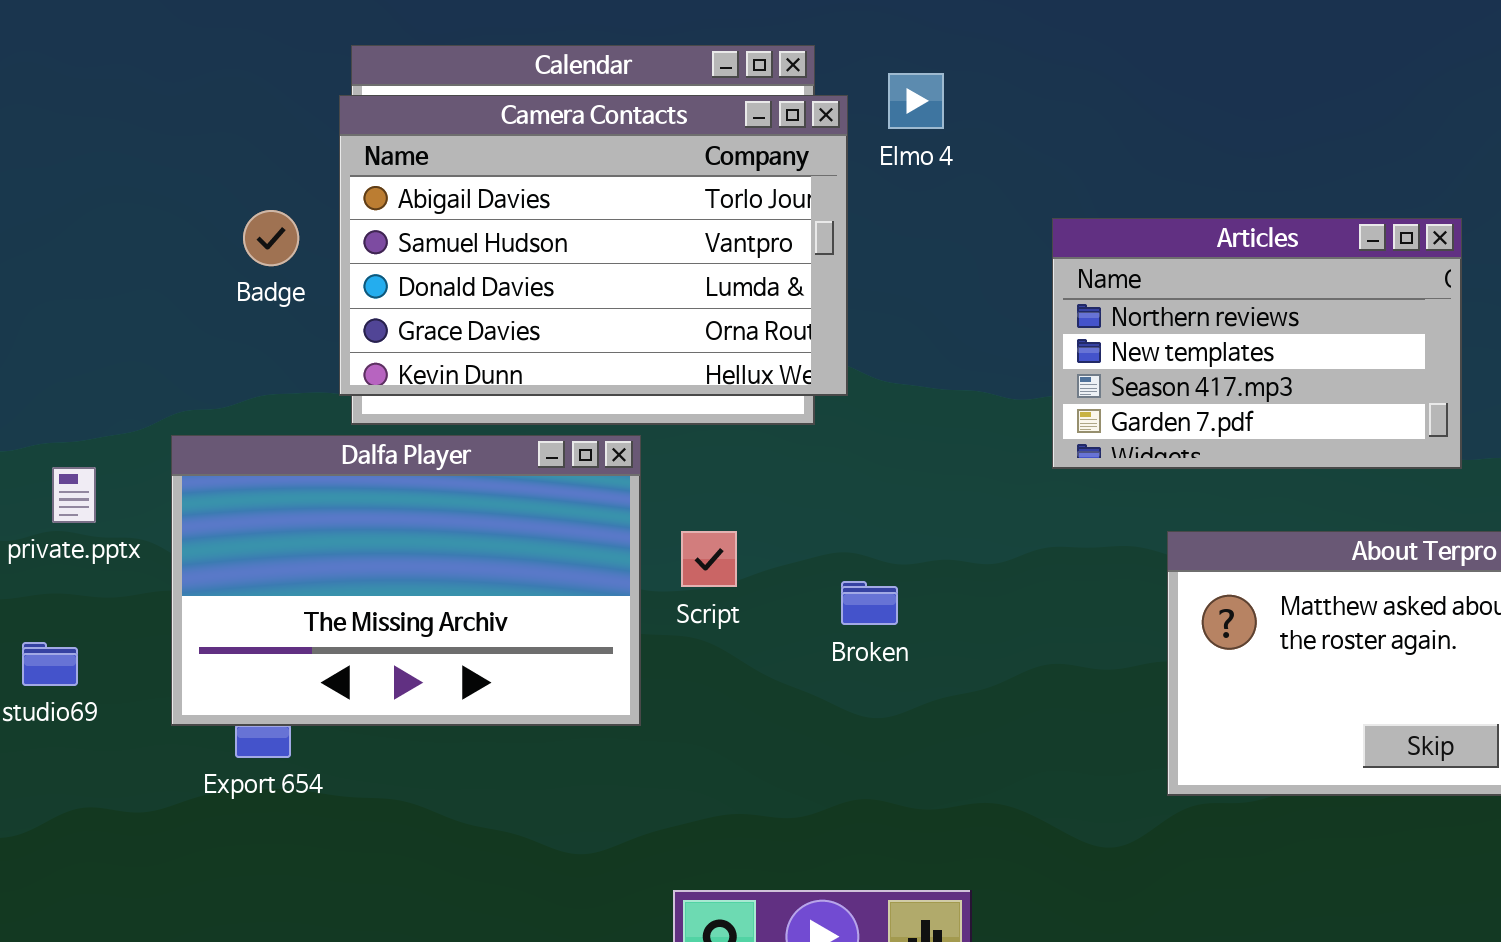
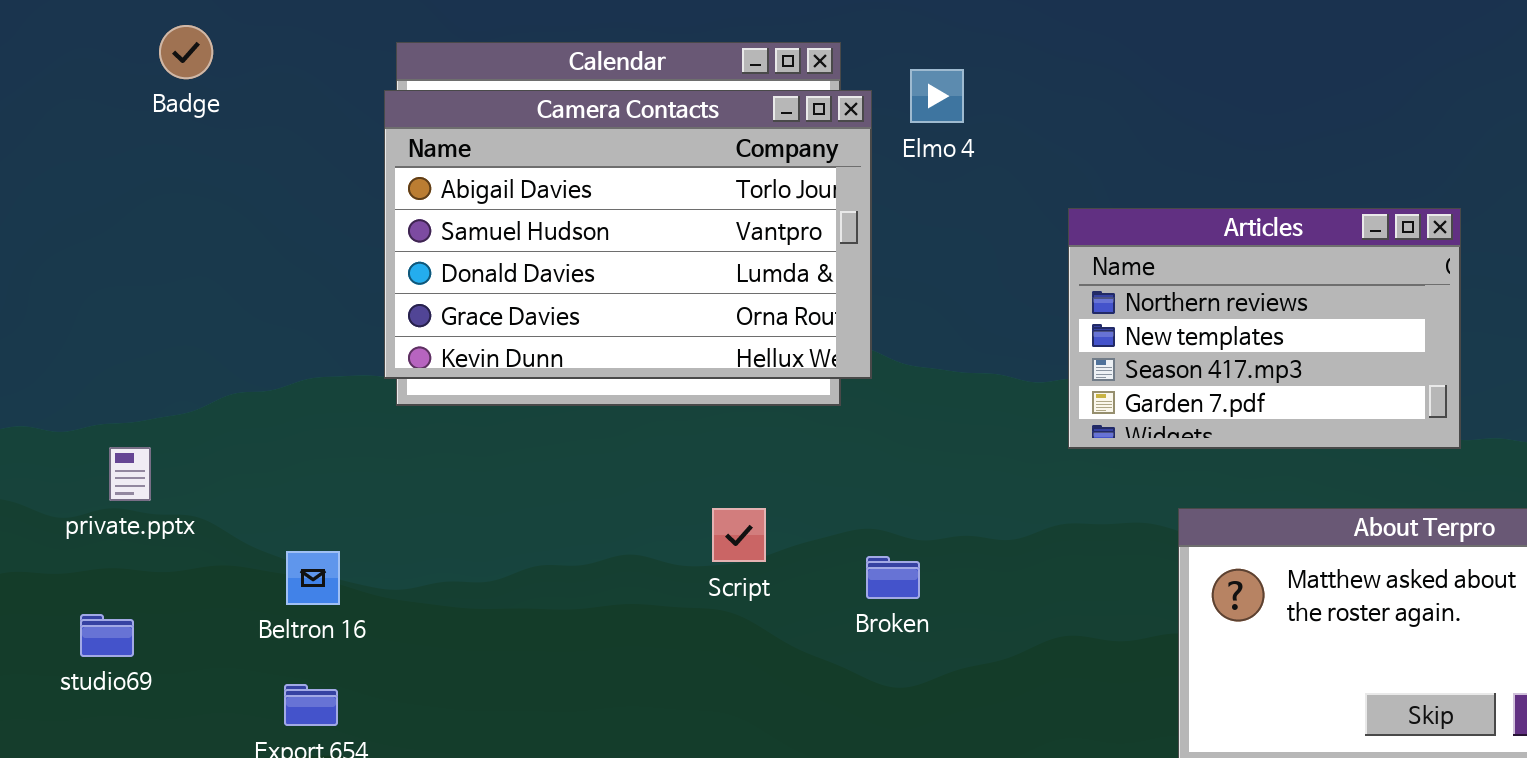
Badge: [243,210,299,266] -> [159,25,213,79], moved
Dalfa Player: [171,435,641,726] -> none, closed

